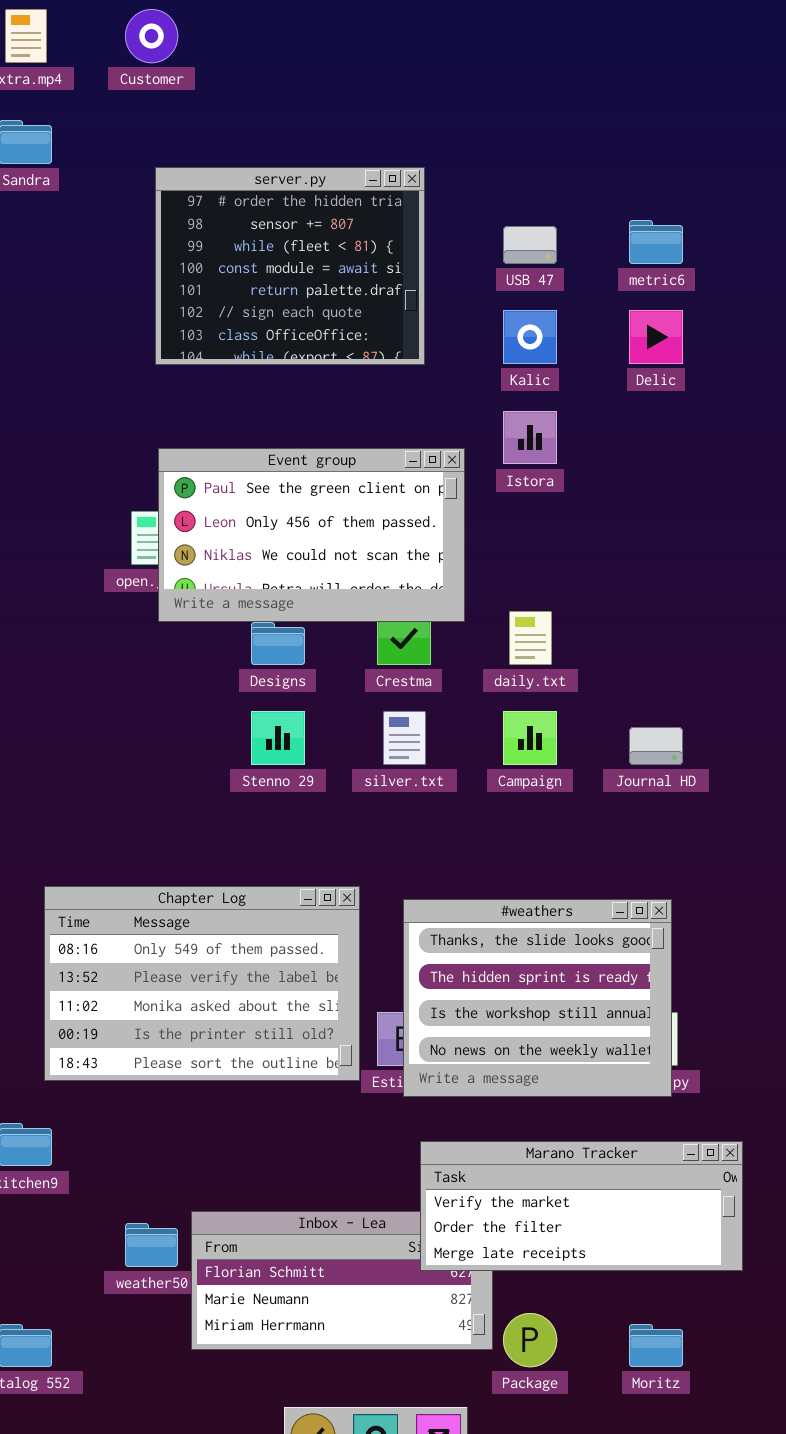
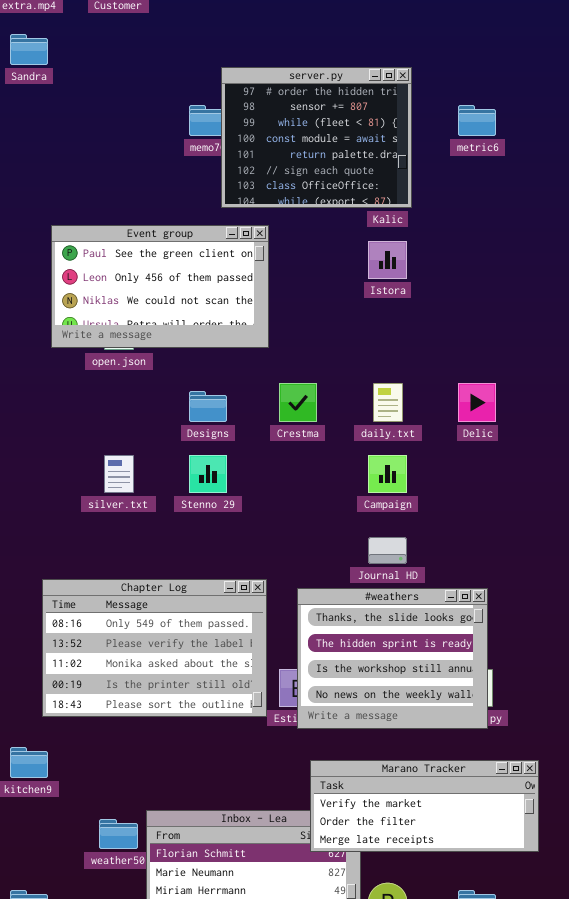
server.py: [155,167,425,365] -> [221,67,412,208], moved
Delic: [629,310,683,364] -> [458,383,496,422], moved
Event group: [158,448,465,622] -> [51,225,269,348], moved
silver.txt: [383,711,426,765] -> [104,455,134,493], moved
Journal HD: [629,727,683,765] -> [368,537,407,564], moved

